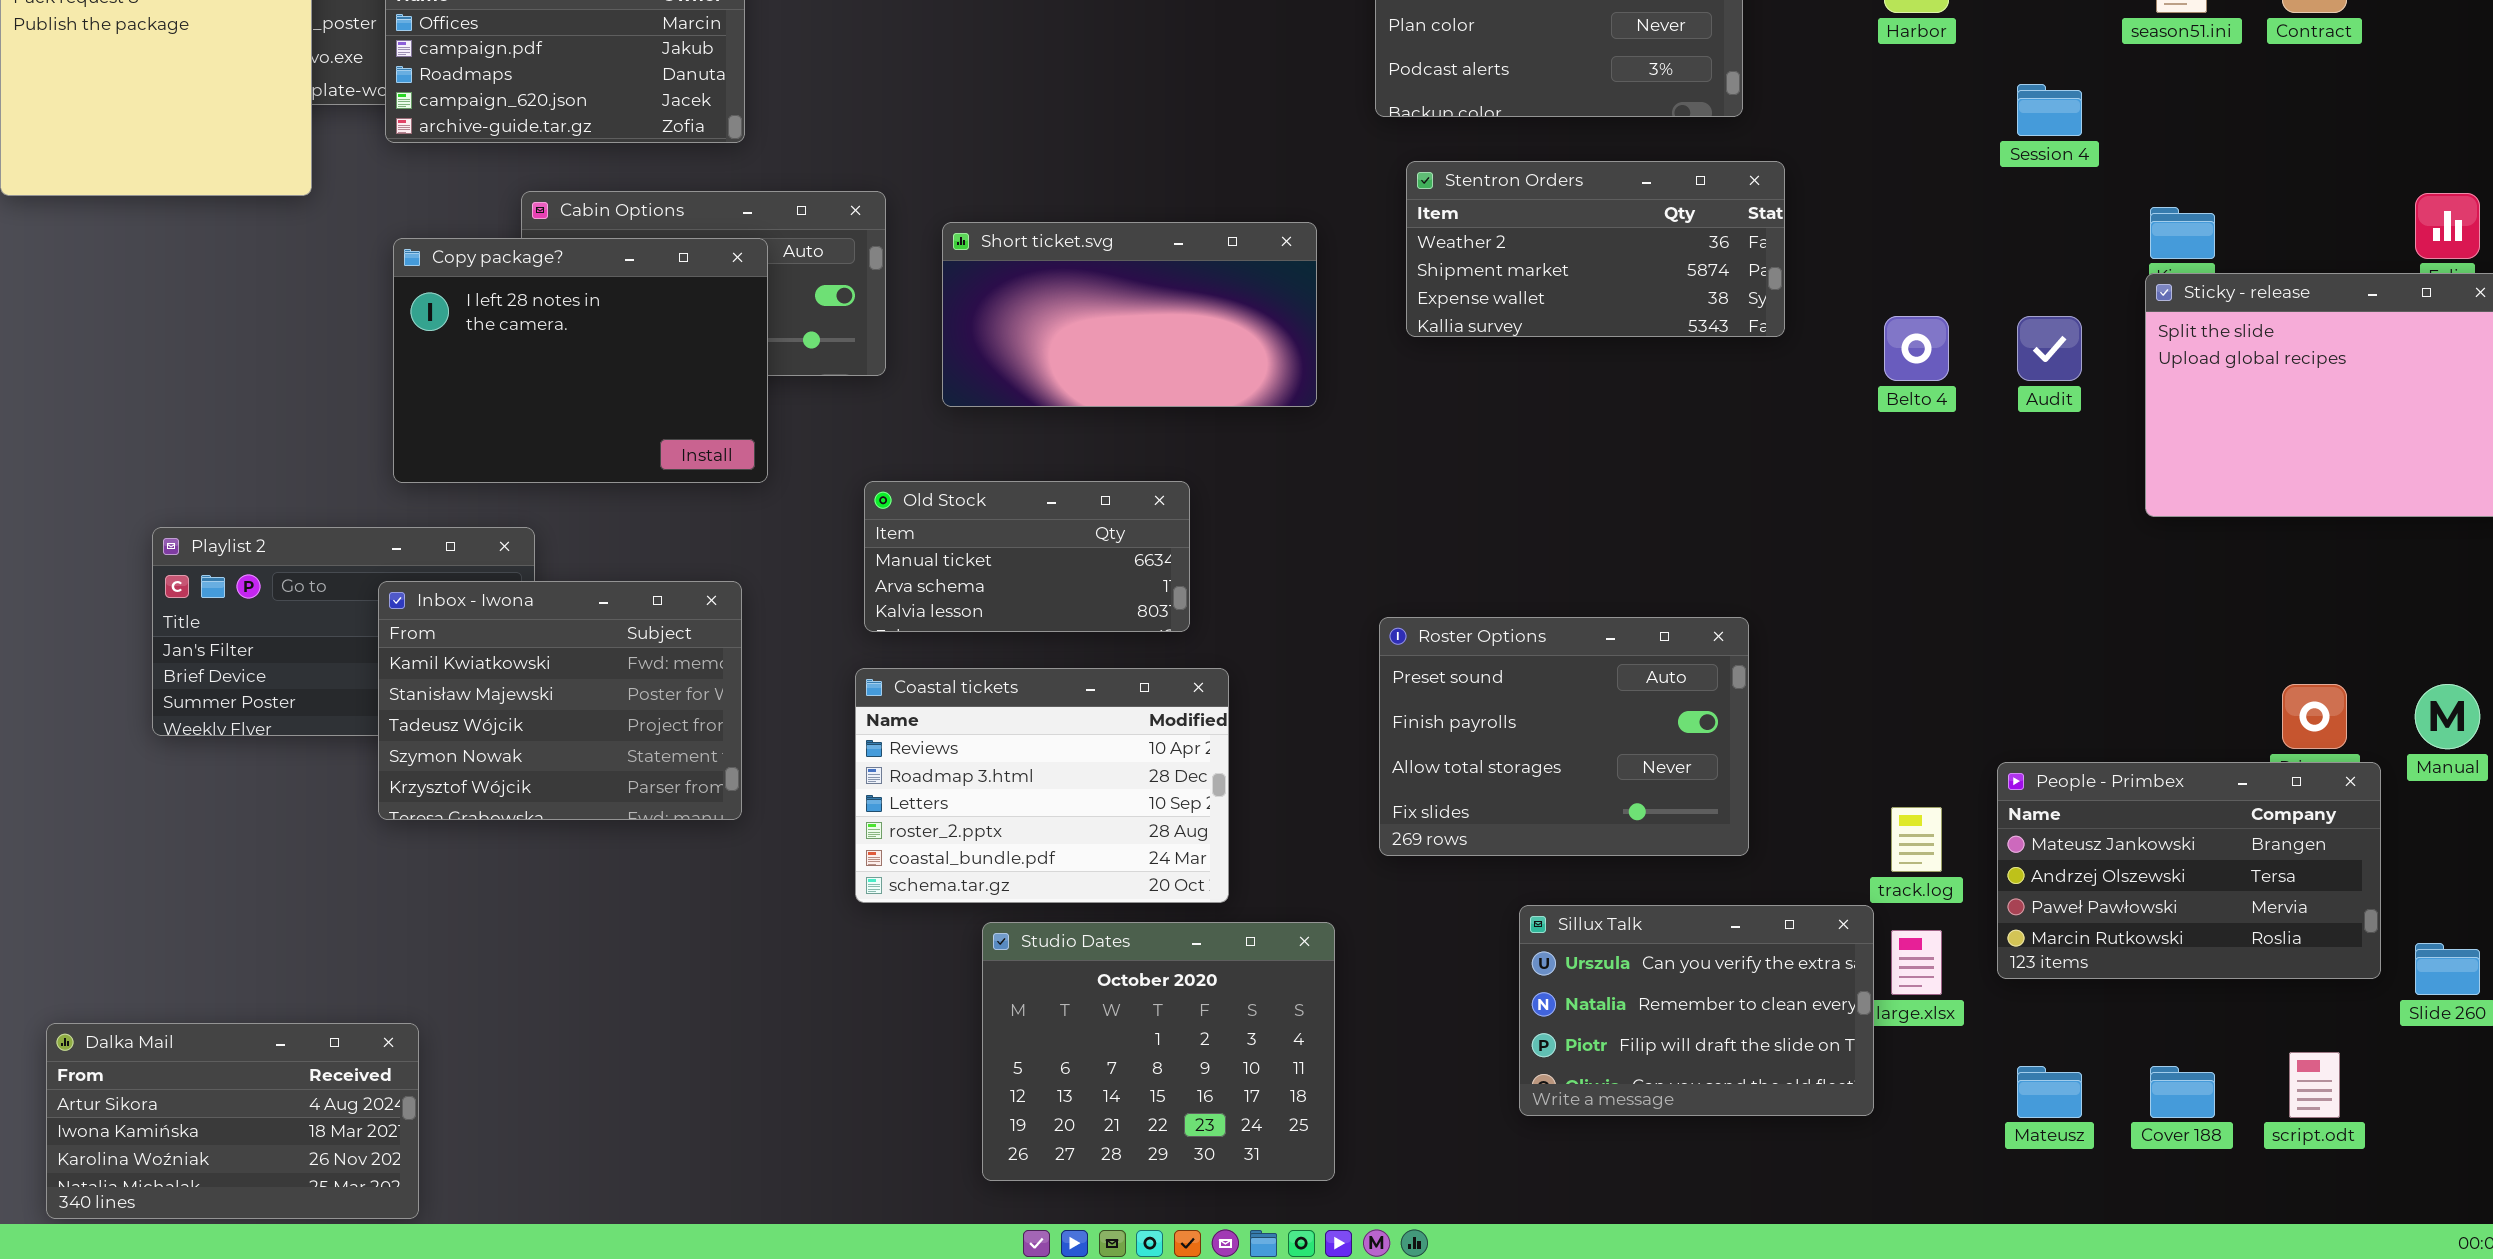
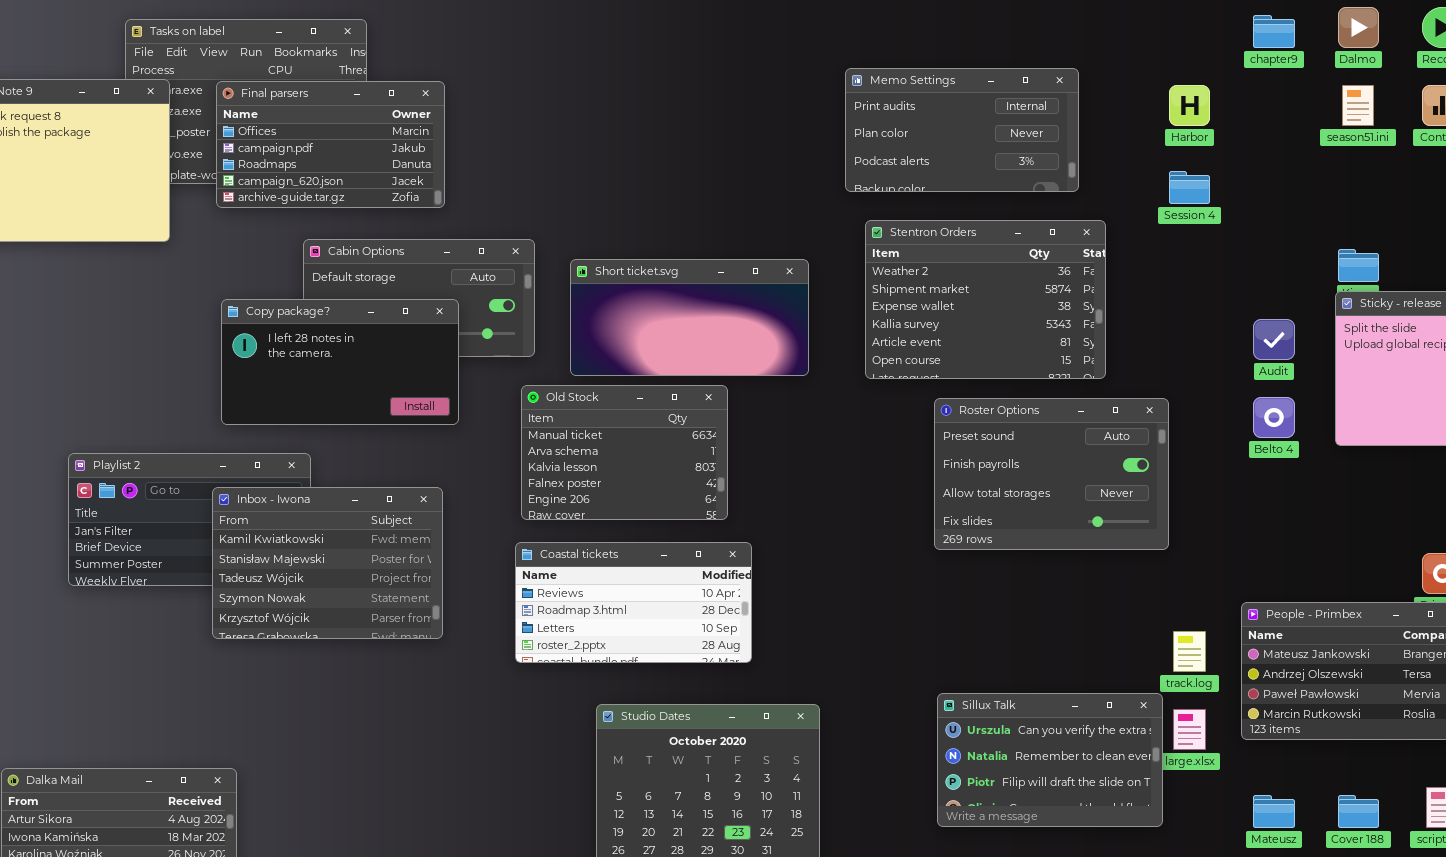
Session 4: [2017,84,2082,136] -> [1169,171,1210,204], moved
Stentron Orders: [1406,161,1785,337] -> [865,220,1106,379], resized
Copy package?: [393,238,768,483] -> [221,299,459,425], resized
Belto 4: [1884,316,1949,381] -> [1253,397,1295,438], moved
Old Stock: [864,481,1190,632] -> [521,385,728,520], resized
Roster Options: [1379,617,1749,856] -> [934,398,1169,550], moved
Coastal tickets: [855,668,1229,903] -> [515,542,752,663], resized

